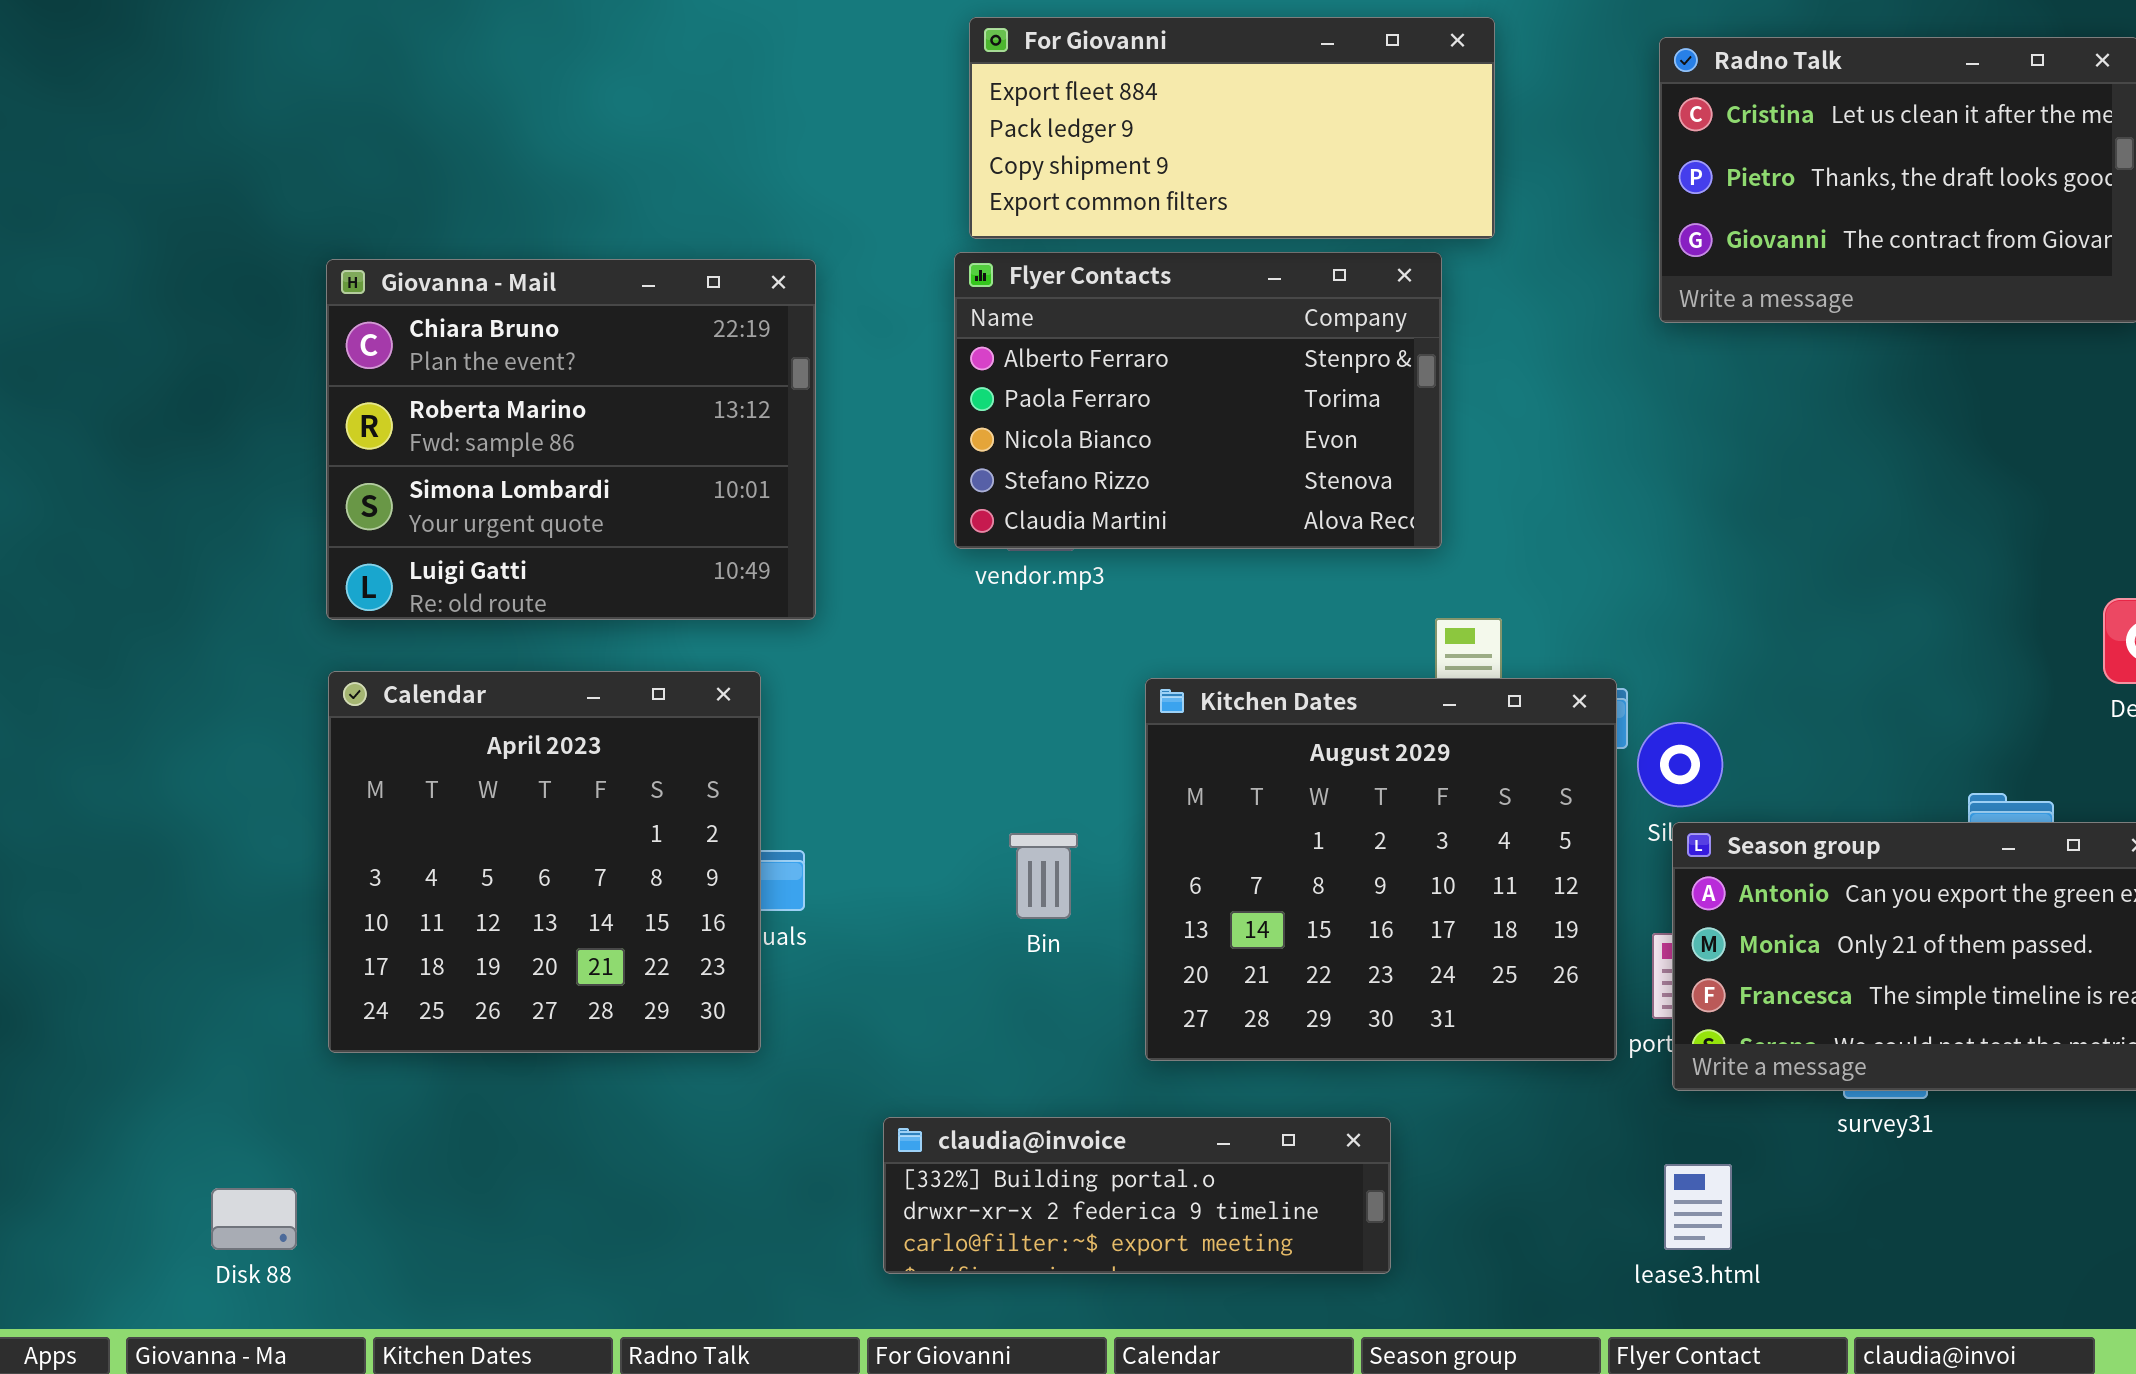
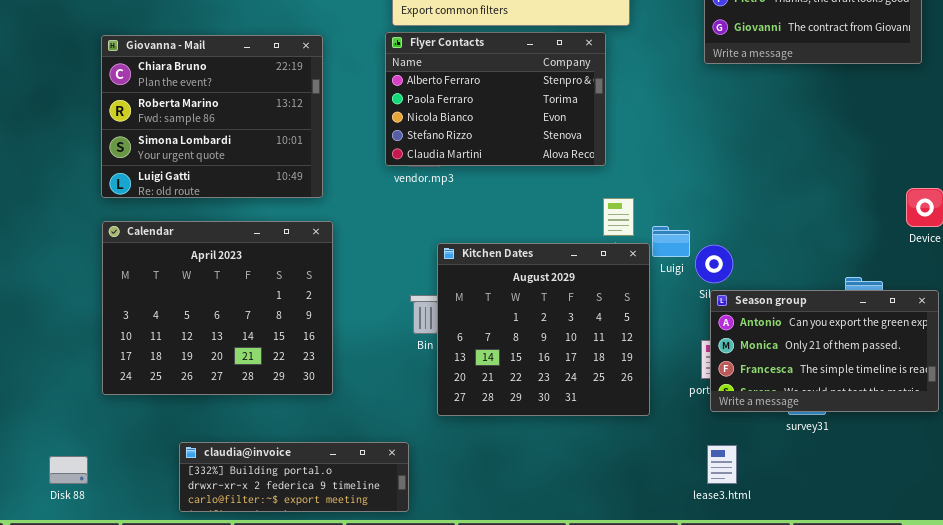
Calendar: [328,671,761,1053] -> [102,221,333,395], resized
Kitchen Dates: [1145,678,1617,1061] -> [437,243,650,416], moved
claudia@invoice: [883,1117,1391,1274] -> [179,442,409,512], moved

